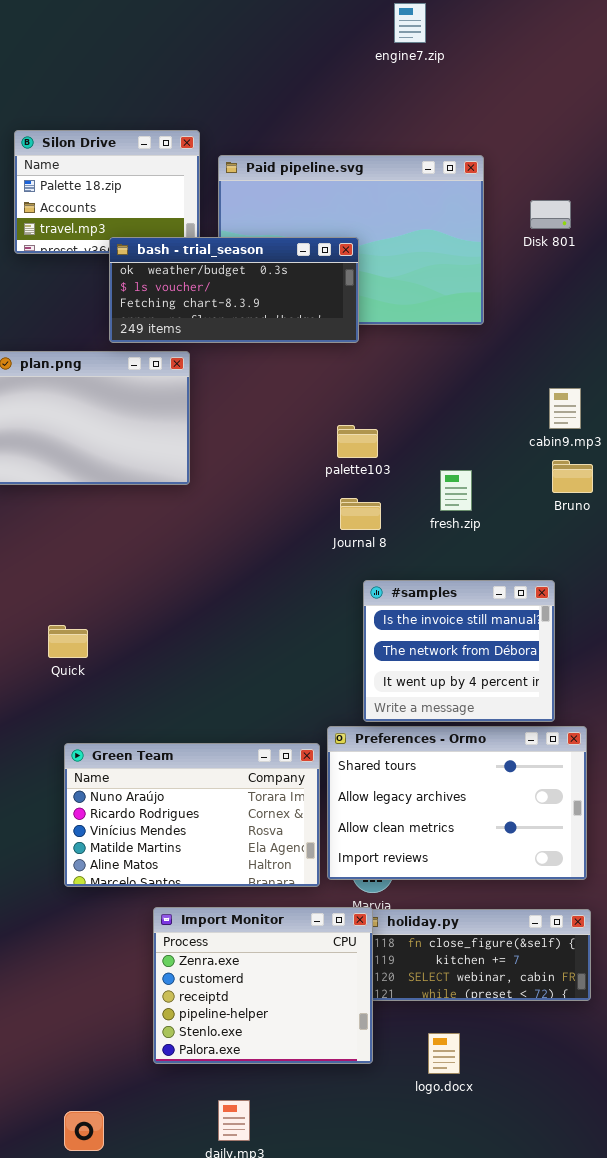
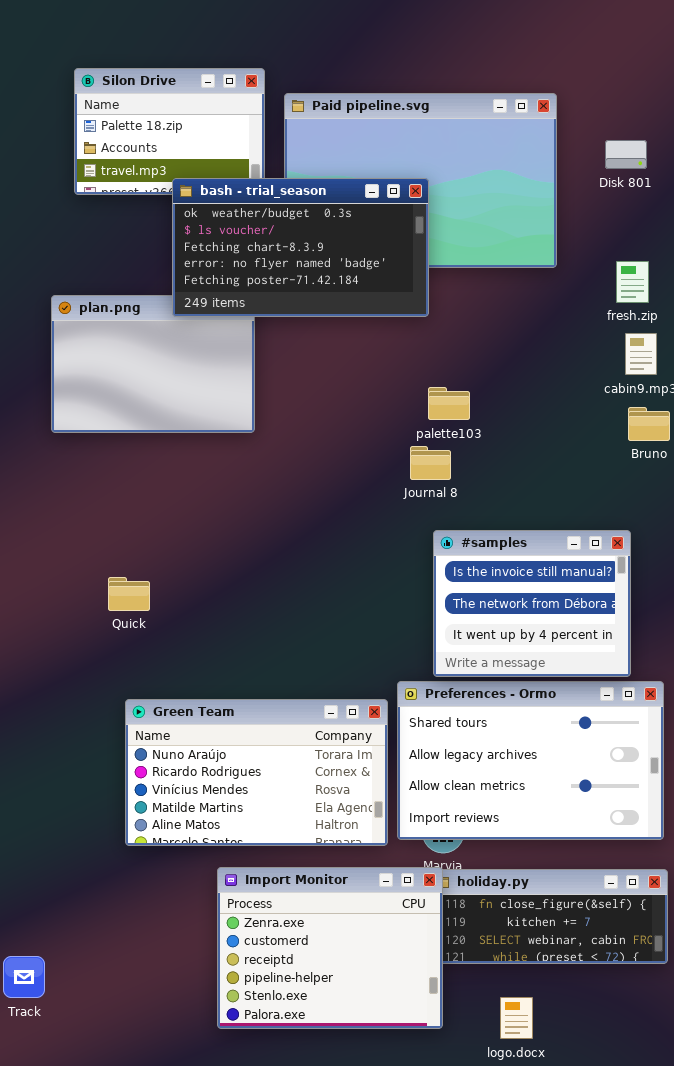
bash - trial_season: [109,237,359,343] -> [172,178,429,317], resized
palette103: [337,425,378,458] -> [428,387,470,420], moved
fresh.zip: [440,470,472,511] -> [616,261,649,303], moved

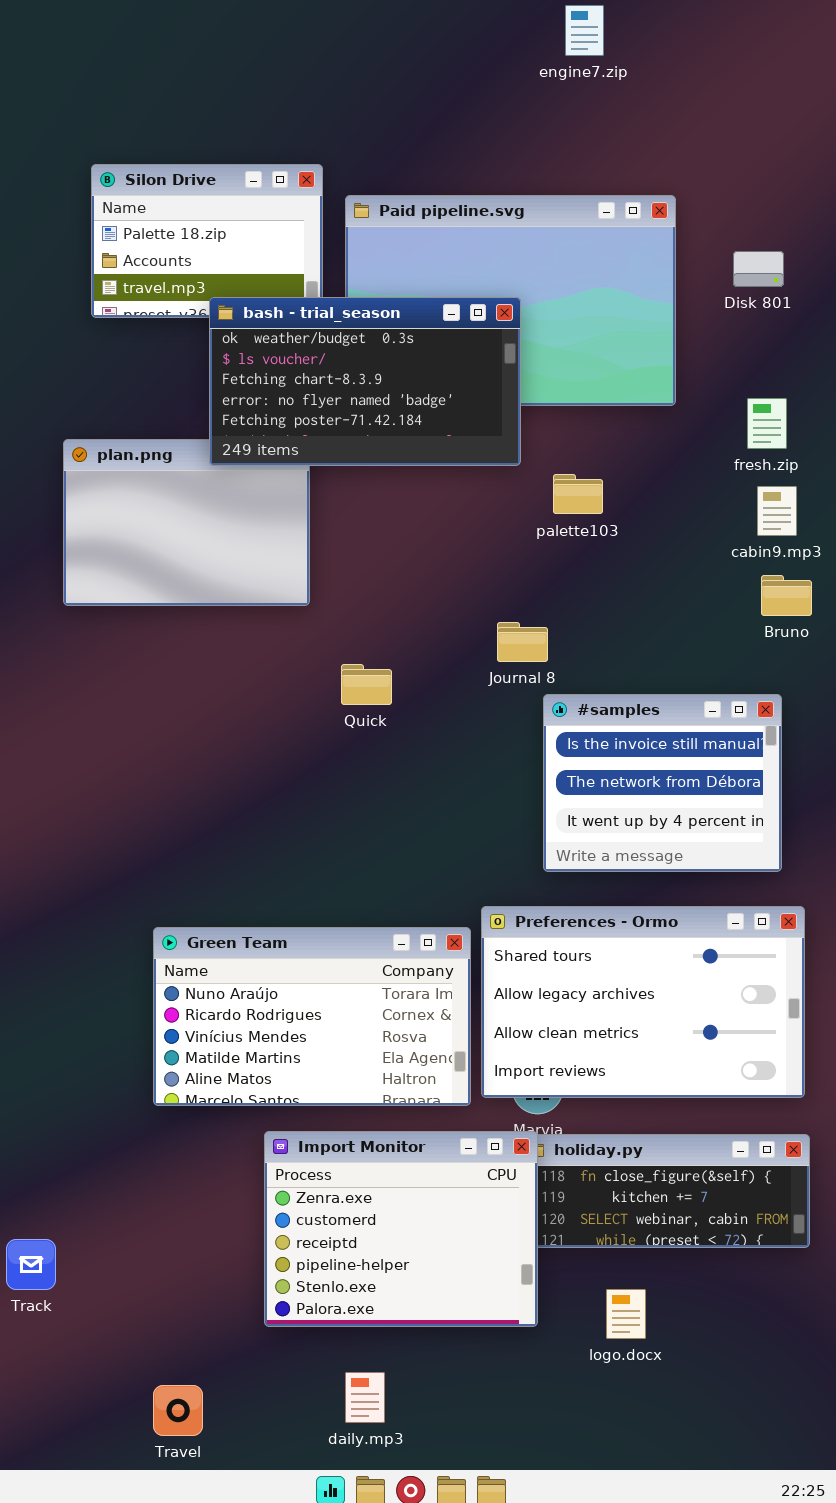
palette103: [428,387,470,420] -> [553,474,603,514], moved
#samples: [433,530,631,677] -> [543,694,782,872], moved
Quick: [108,577,150,611] -> [341,664,392,705], moved

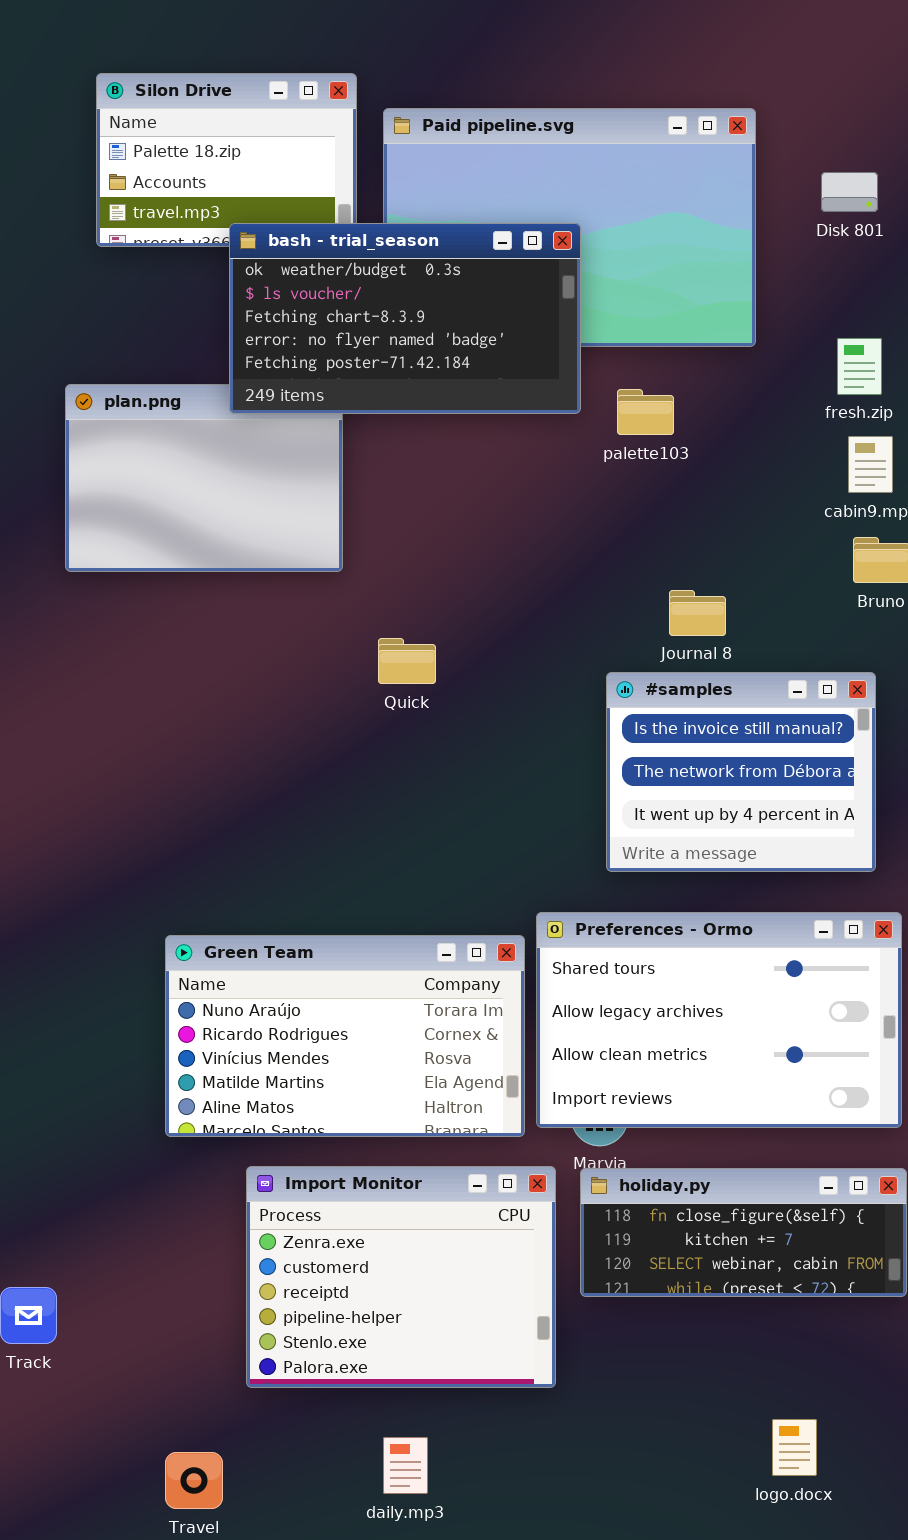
palette103: [553,474,603,514] -> [617,389,674,435], moved
Journal 8: [497,622,548,662] -> [669,590,726,636], moved
Import Monitor: [264,1131,538,1327] -> [246,1166,556,1388], moved
logo.docx: [606,1289,646,1339] -> [772,1419,817,1476], moved

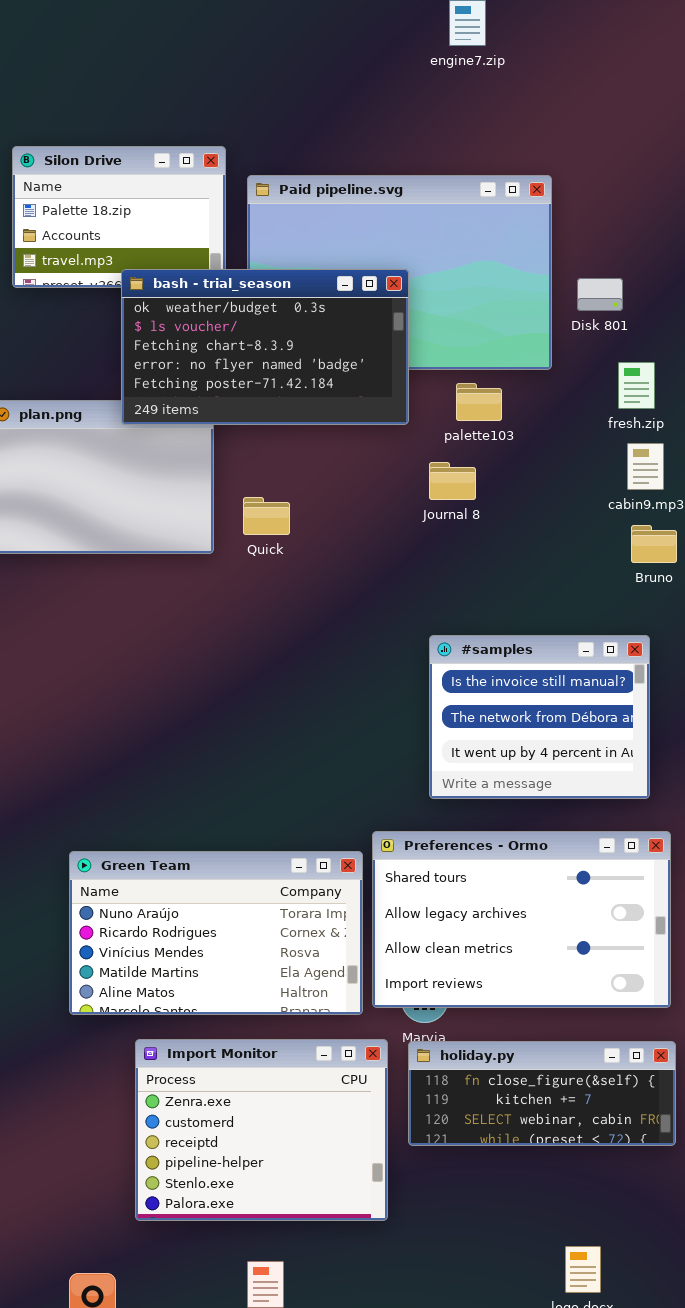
Disk 801: [821,172,878,212] -> [577,278,623,311], moved
palette103: [617,389,674,435] -> [456,383,502,421], moved
Journal 8: [669,590,726,636] -> [429,462,476,500], moved
Quick: [378,638,436,684] -> [243,497,290,535], moved

